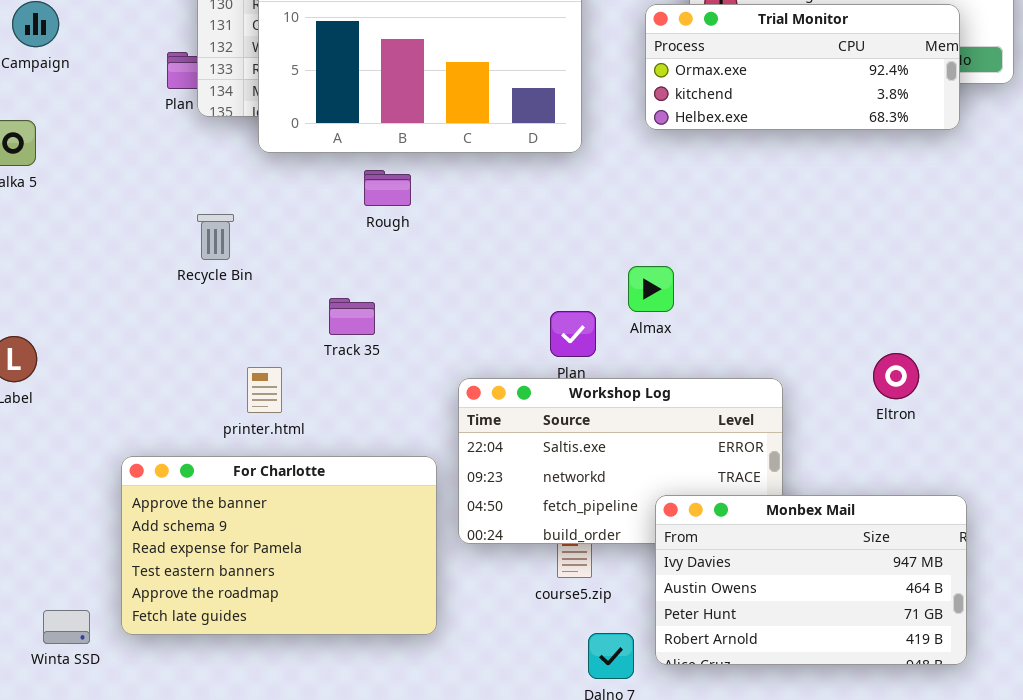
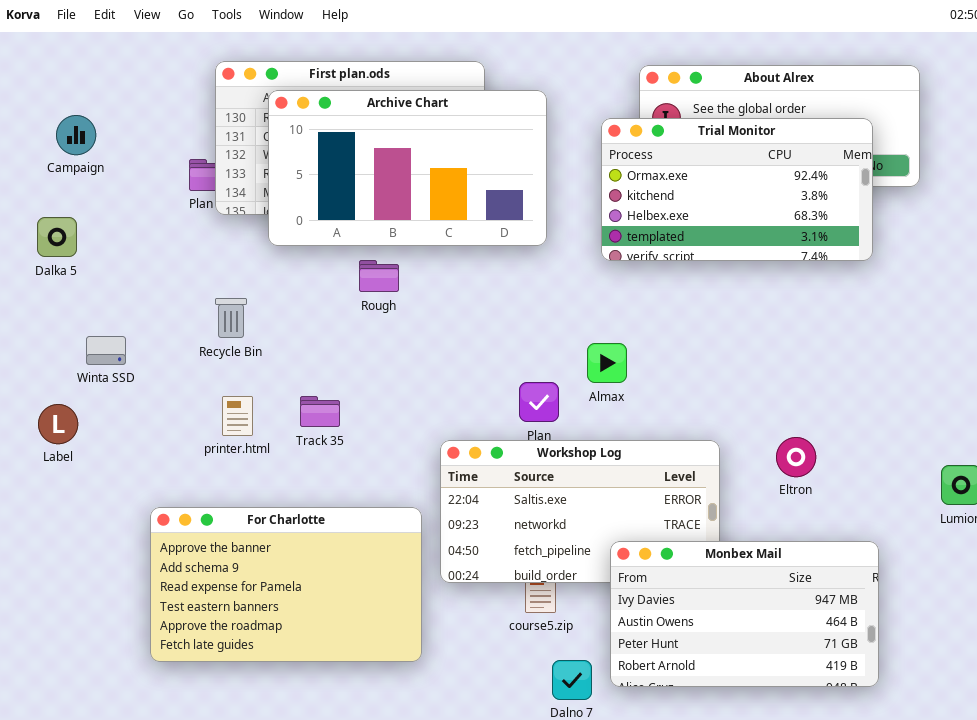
Trial Monitor: [645,4,960,130] -> [601,118,873,261], resized
Track 35: [329,298,375,335] -> [300,396,340,427], moved
Eltron: [873,353,919,399] -> [776,437,816,477], moved
printer.html: [247,367,282,413] -> [222,396,253,436], moved
Winta SSD: [43,610,90,644] -> [86,336,126,365], moved

